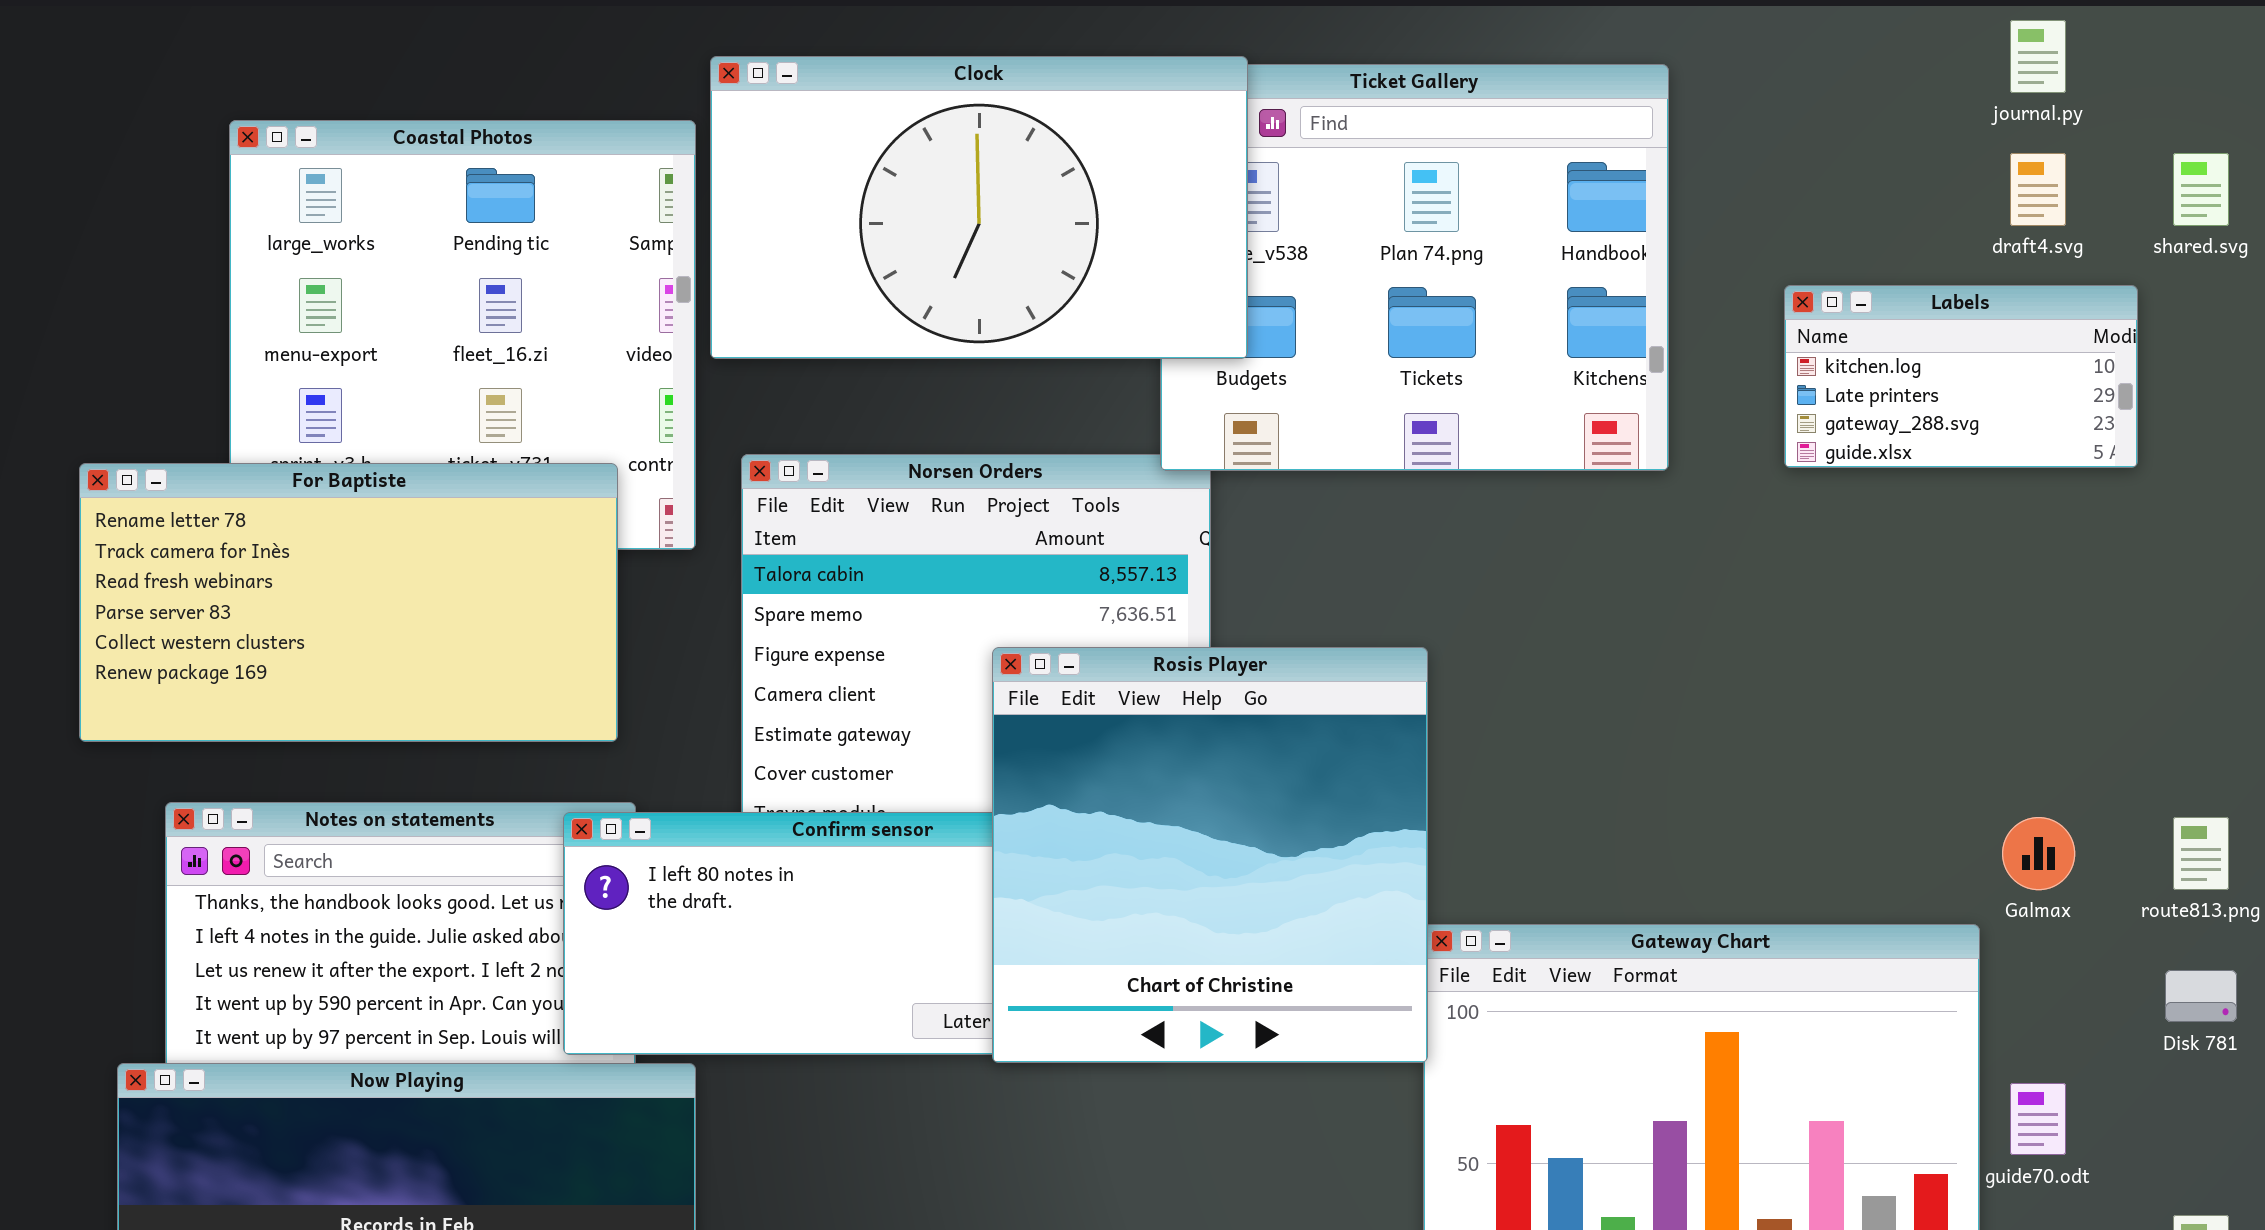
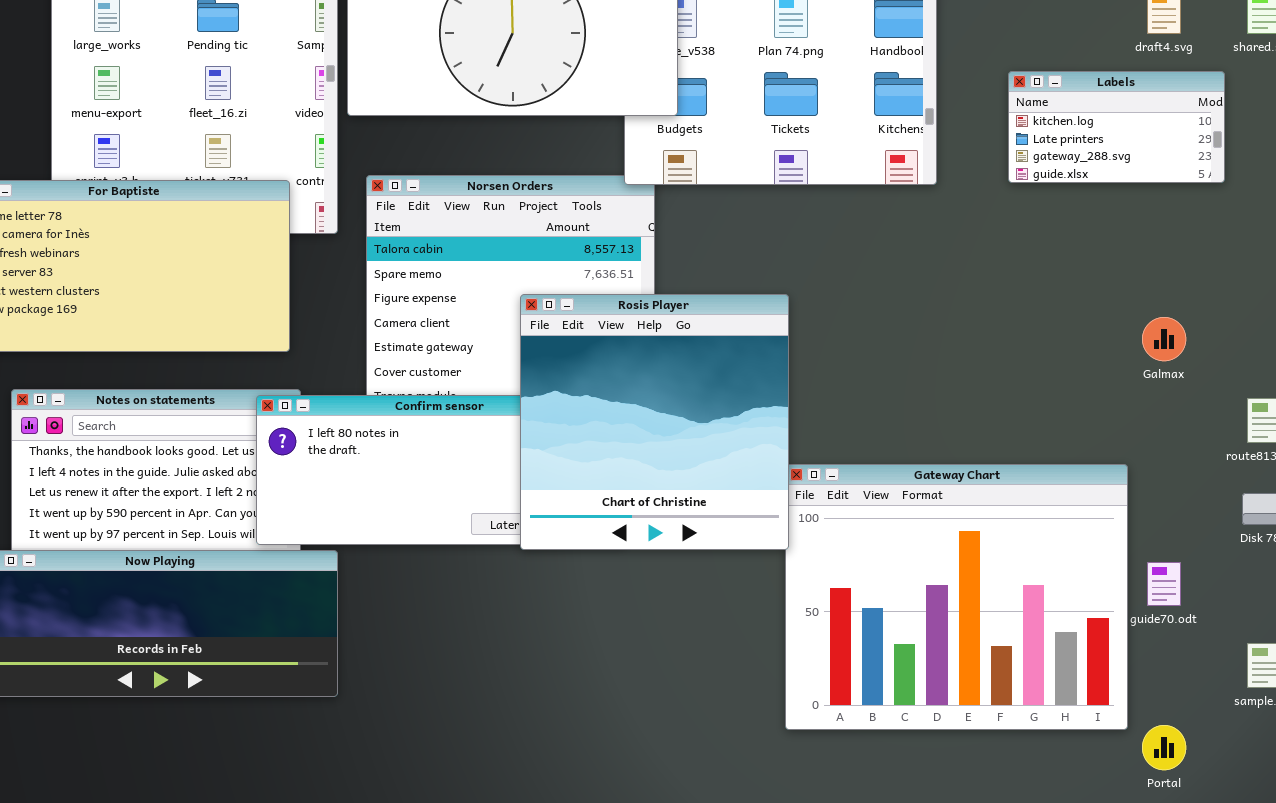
Galmax: [2002,817,2075,890] -> [1142,317,1186,361], moved

